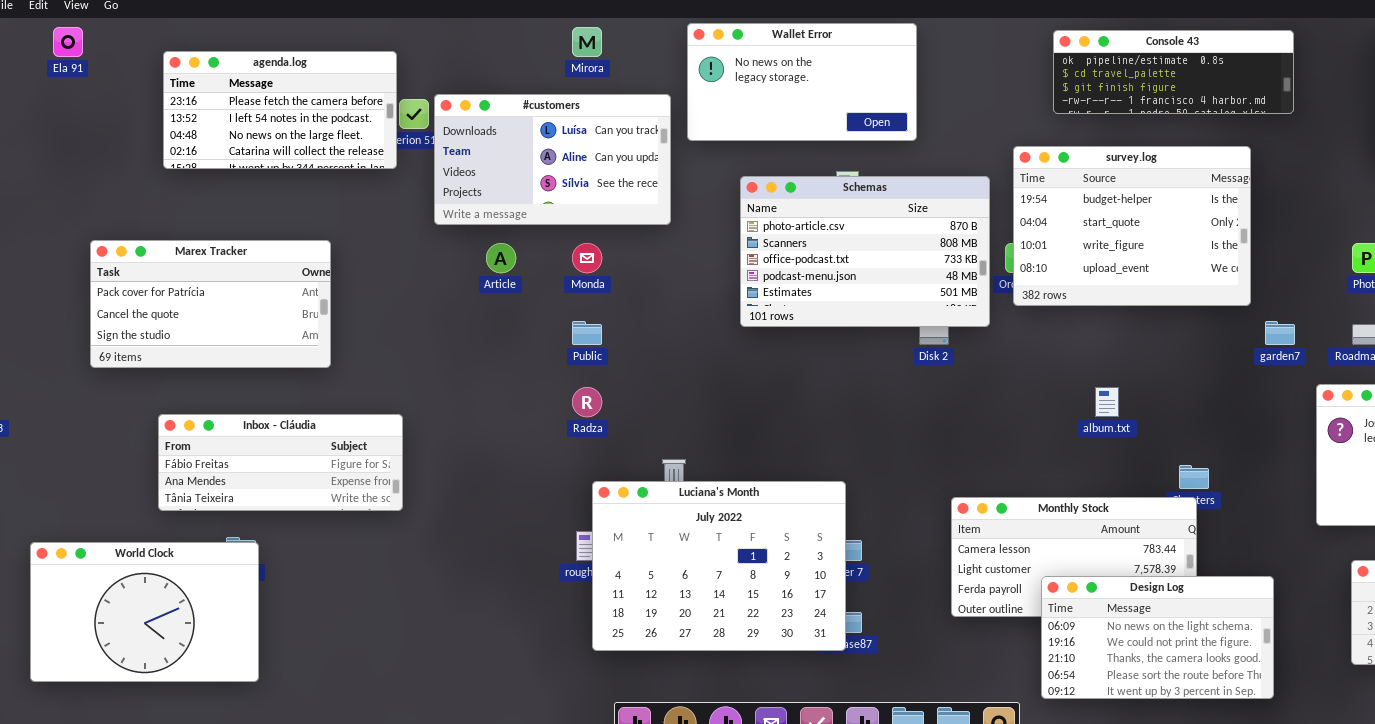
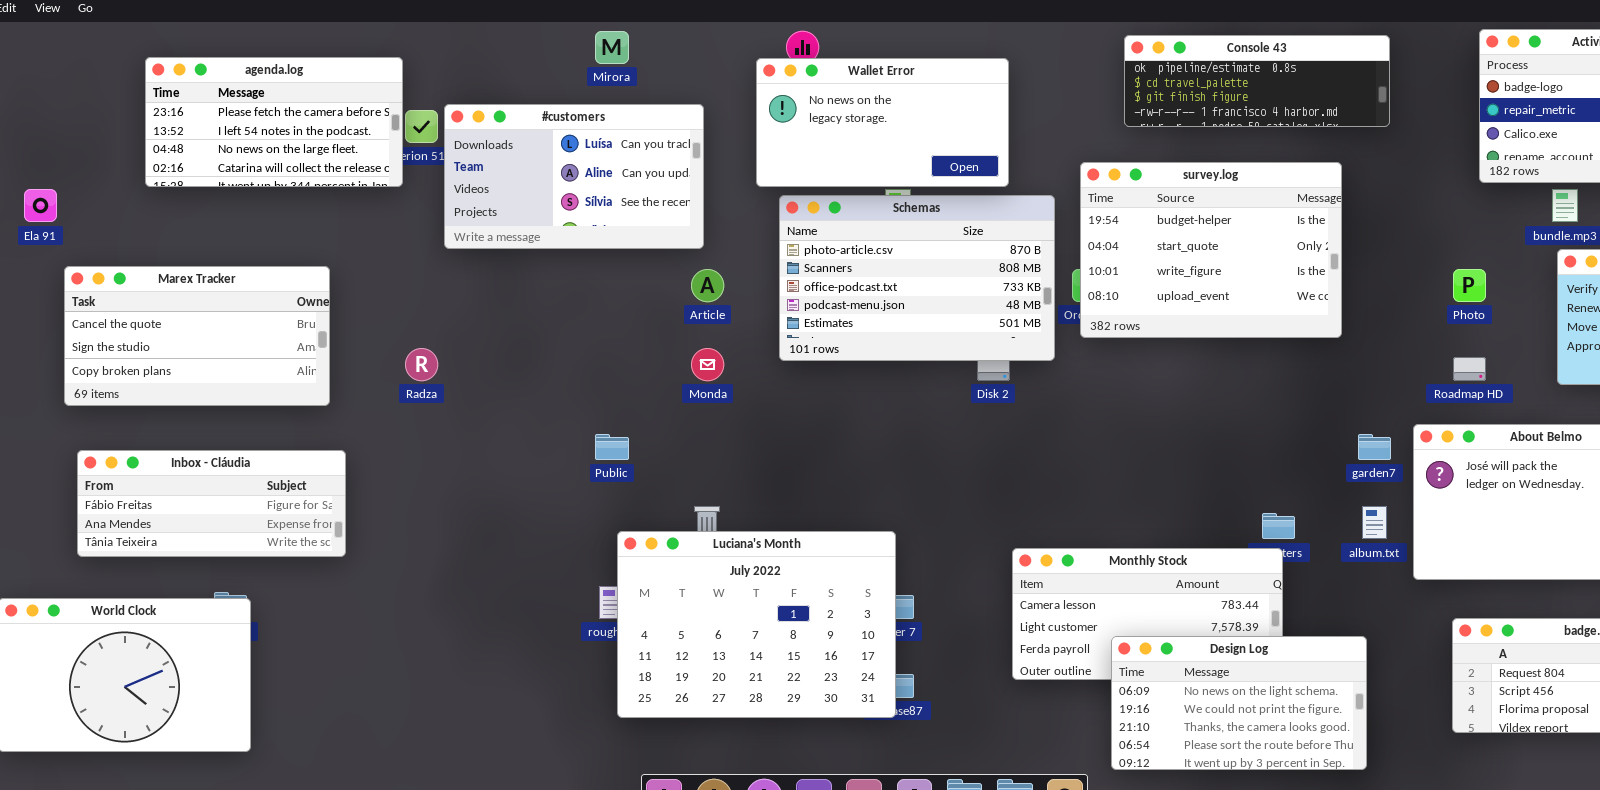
Wallet Error: [687,23,917,141] -> [756,58,1009,187], moved
Ela 91: [53,27,83,57] -> [24,189,57,222], moved
Marex Tracker: [90,240,331,368] -> [64,266,330,406], scrolled down 1 row
Article: [486,243,516,273] -> [691,269,724,302], moved
Monda: [572,243,602,273] -> [691,348,724,381], moved
Public: [572,321,602,345] -> [595,434,629,460], moved
garden7: [1265,321,1295,345] -> [1358,434,1391,460], moved
Radza: [572,387,602,417] -> [405,348,438,381], moved
album.txt: [1095,387,1119,417] -> [1362,506,1387,539], moved
Inbox - Cláudia: [158,414,403,511] -> [77,450,346,557], moved

